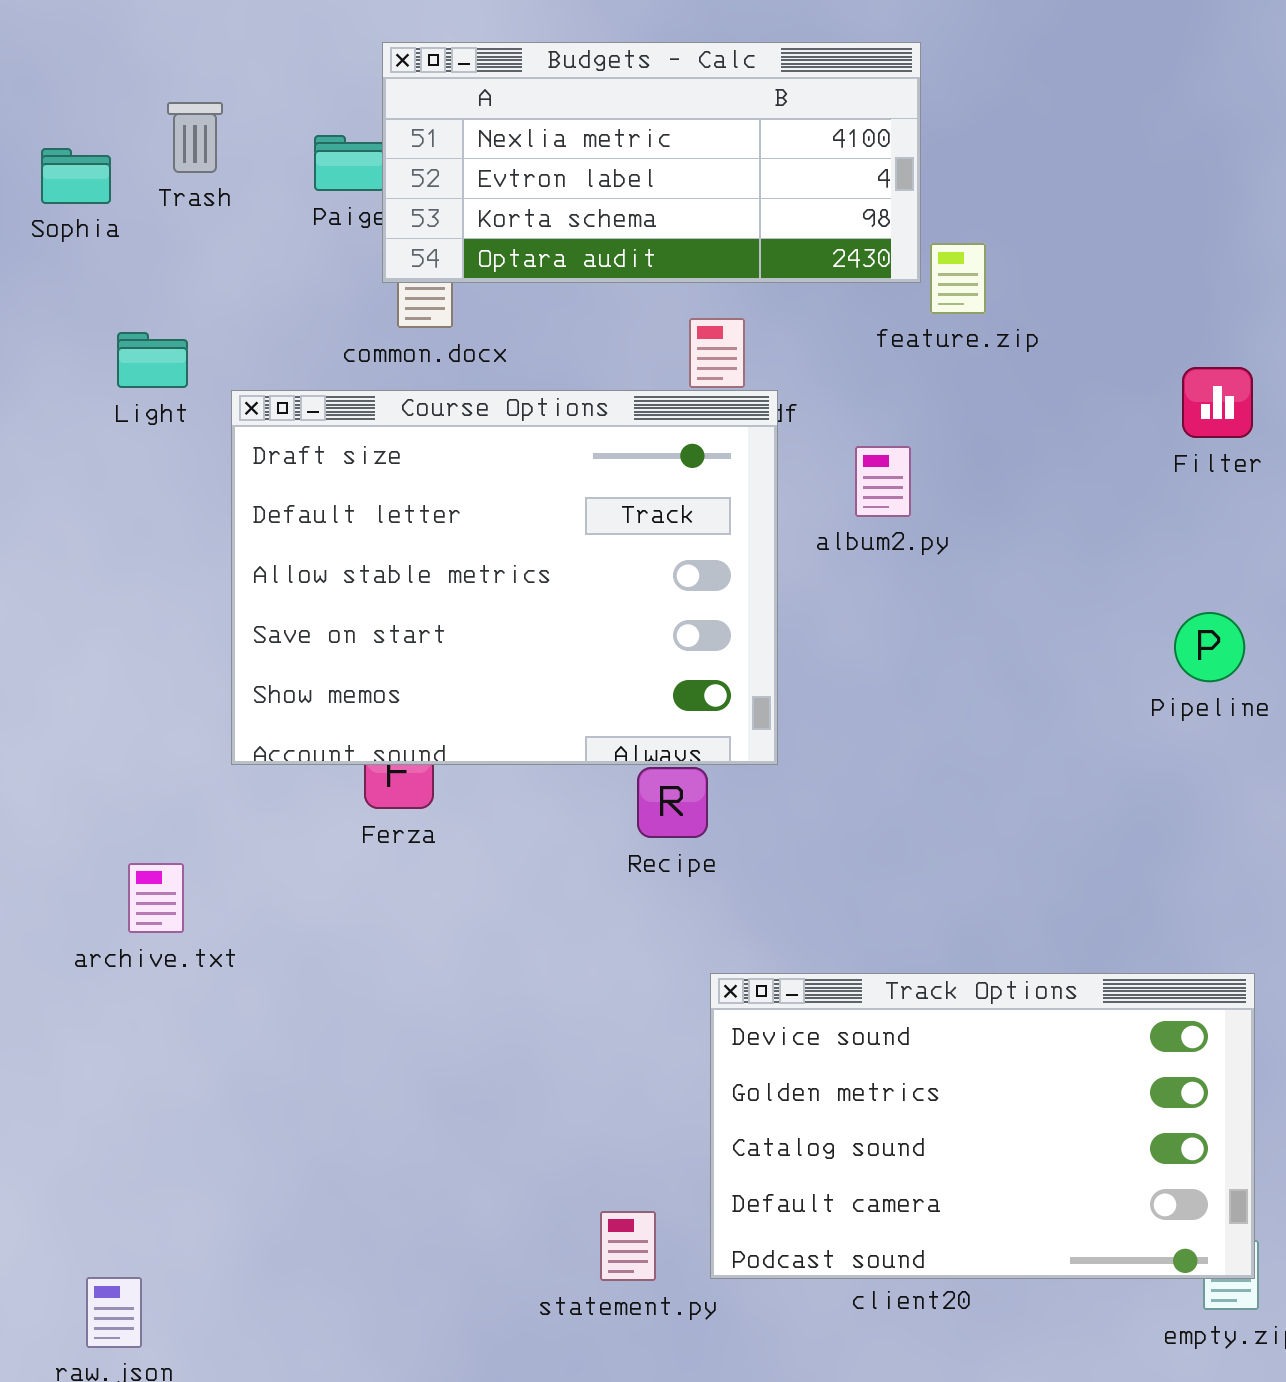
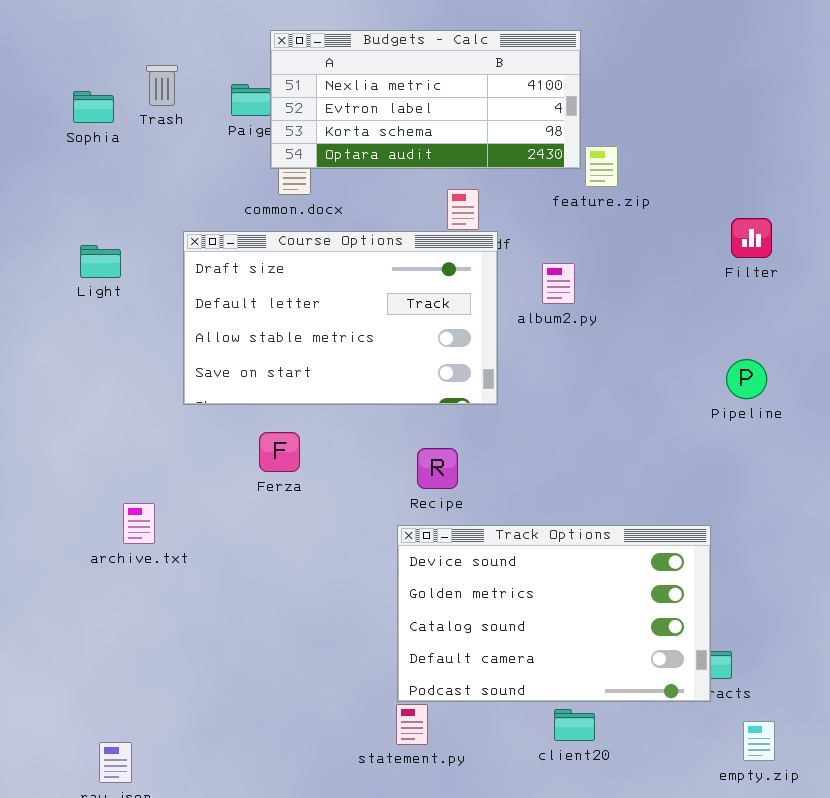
Light: [117,332,188,388] -> [80,245,121,278], moved
Course Options: [231,390,778,765] -> [183,231,498,405], resized
Track Options: [710,973,1255,1279] -> [397,525,711,702], moved

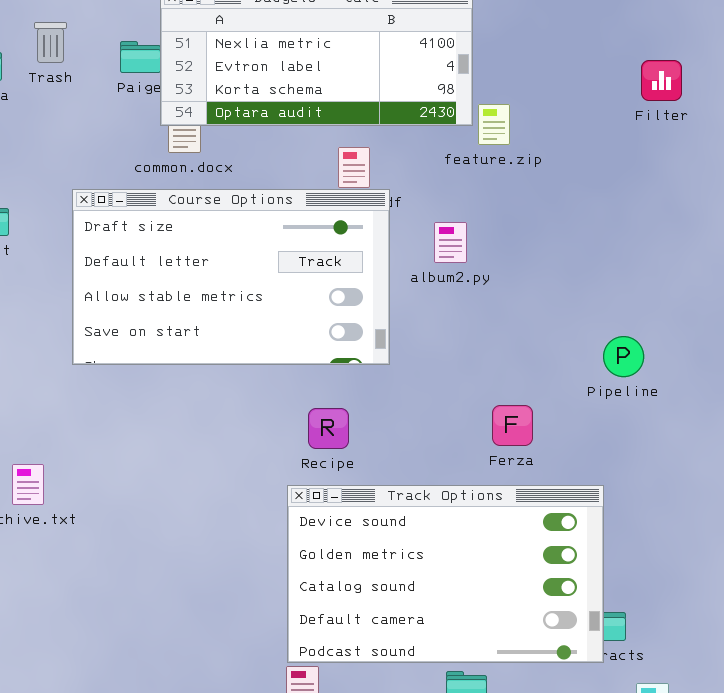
Filter: [731,218,772,258] -> [641,60,682,101], moved
Pipeline: [726,359,767,399] -> [603,336,644,377], moved
Ferza: [259,432,300,472] -> [492,405,533,446], moved

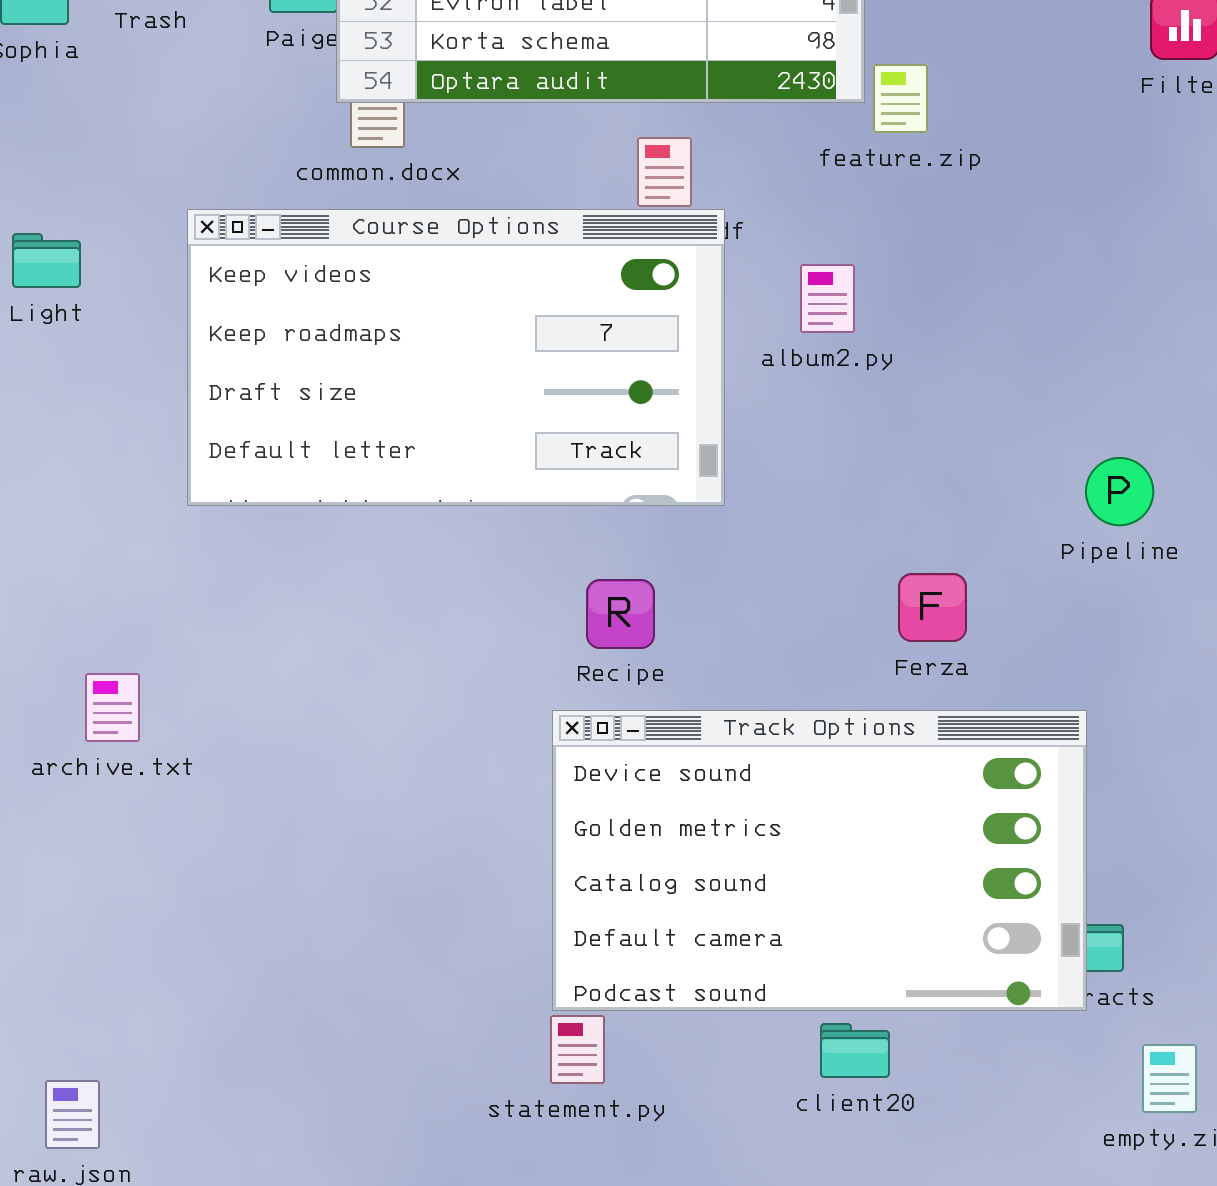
Course Options: [72,189,390,365] -> [187,209,725,506], scrolled up 2 rows

